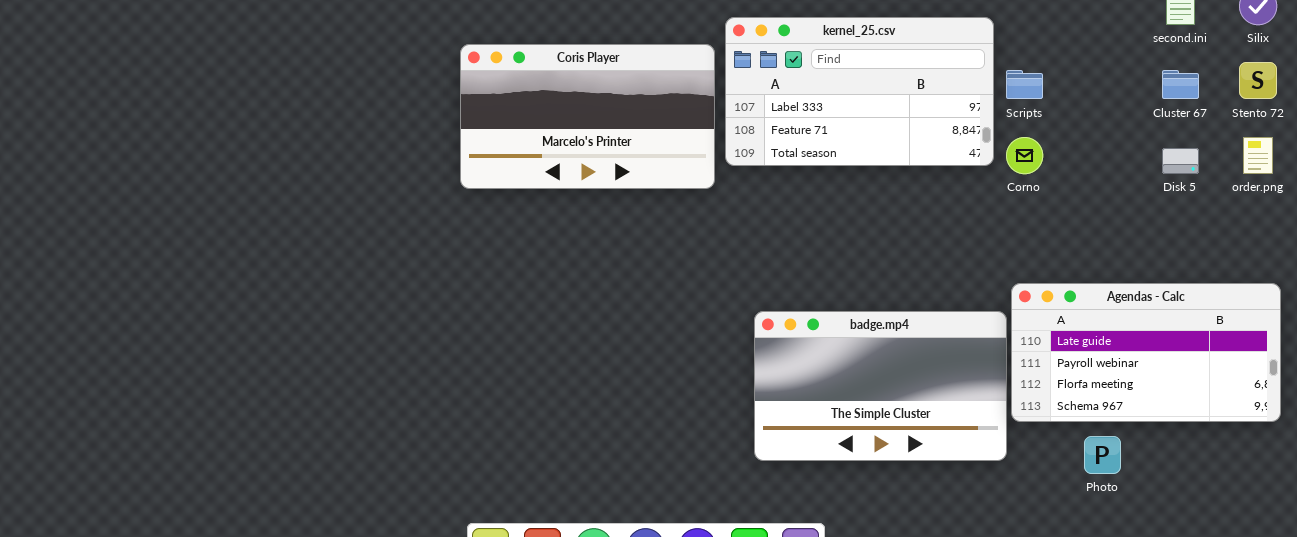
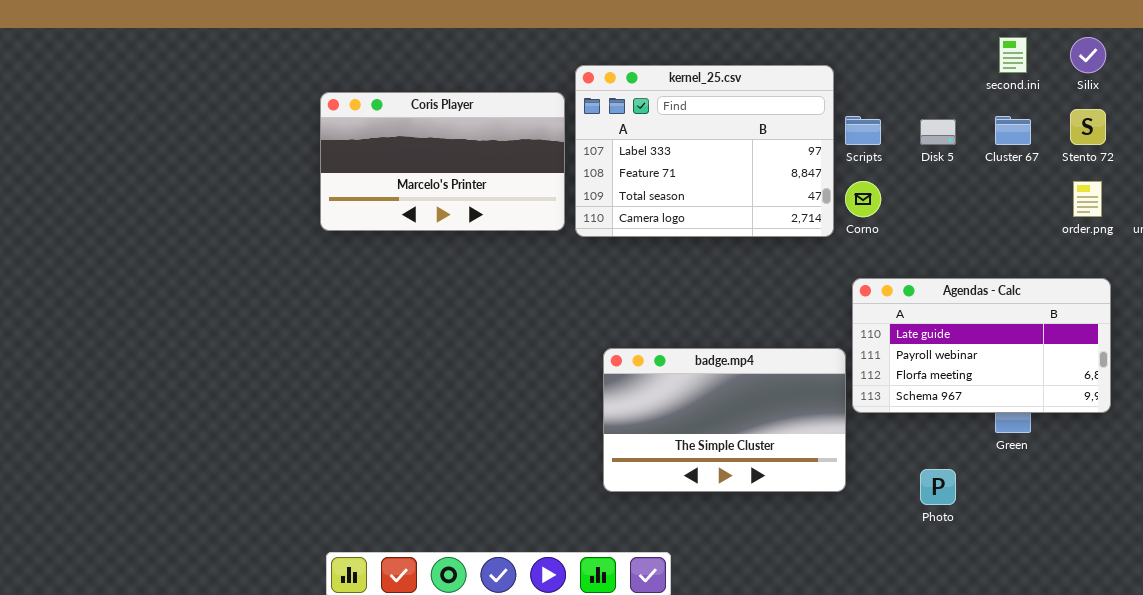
kernel_25.csv: [725,17,994,166] -> [575,65,834,237], resized
Disk 5: [1162,148,1199,174] -> [920,119,956,145], moved
Agendas - Calc: [1011,283,1281,422] -> [852,278,1111,413], moved

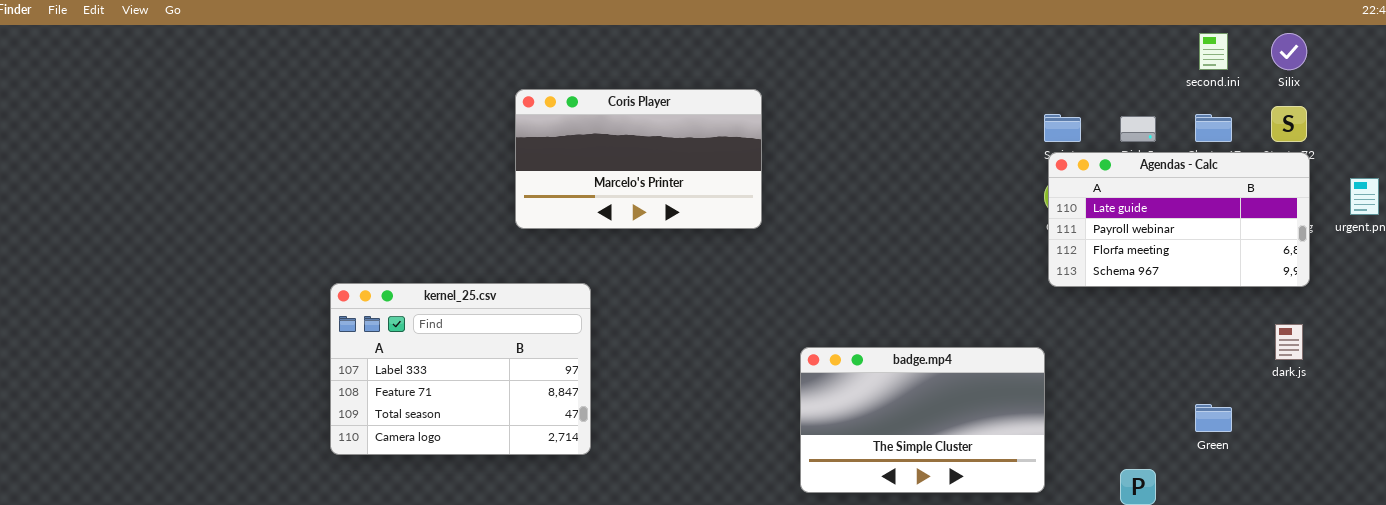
kernel_25.csv: [575,65,834,237] -> [330,283,591,455], moved
Agendas - Calc: [852,278,1111,413] -> [1048,152,1310,287], moved

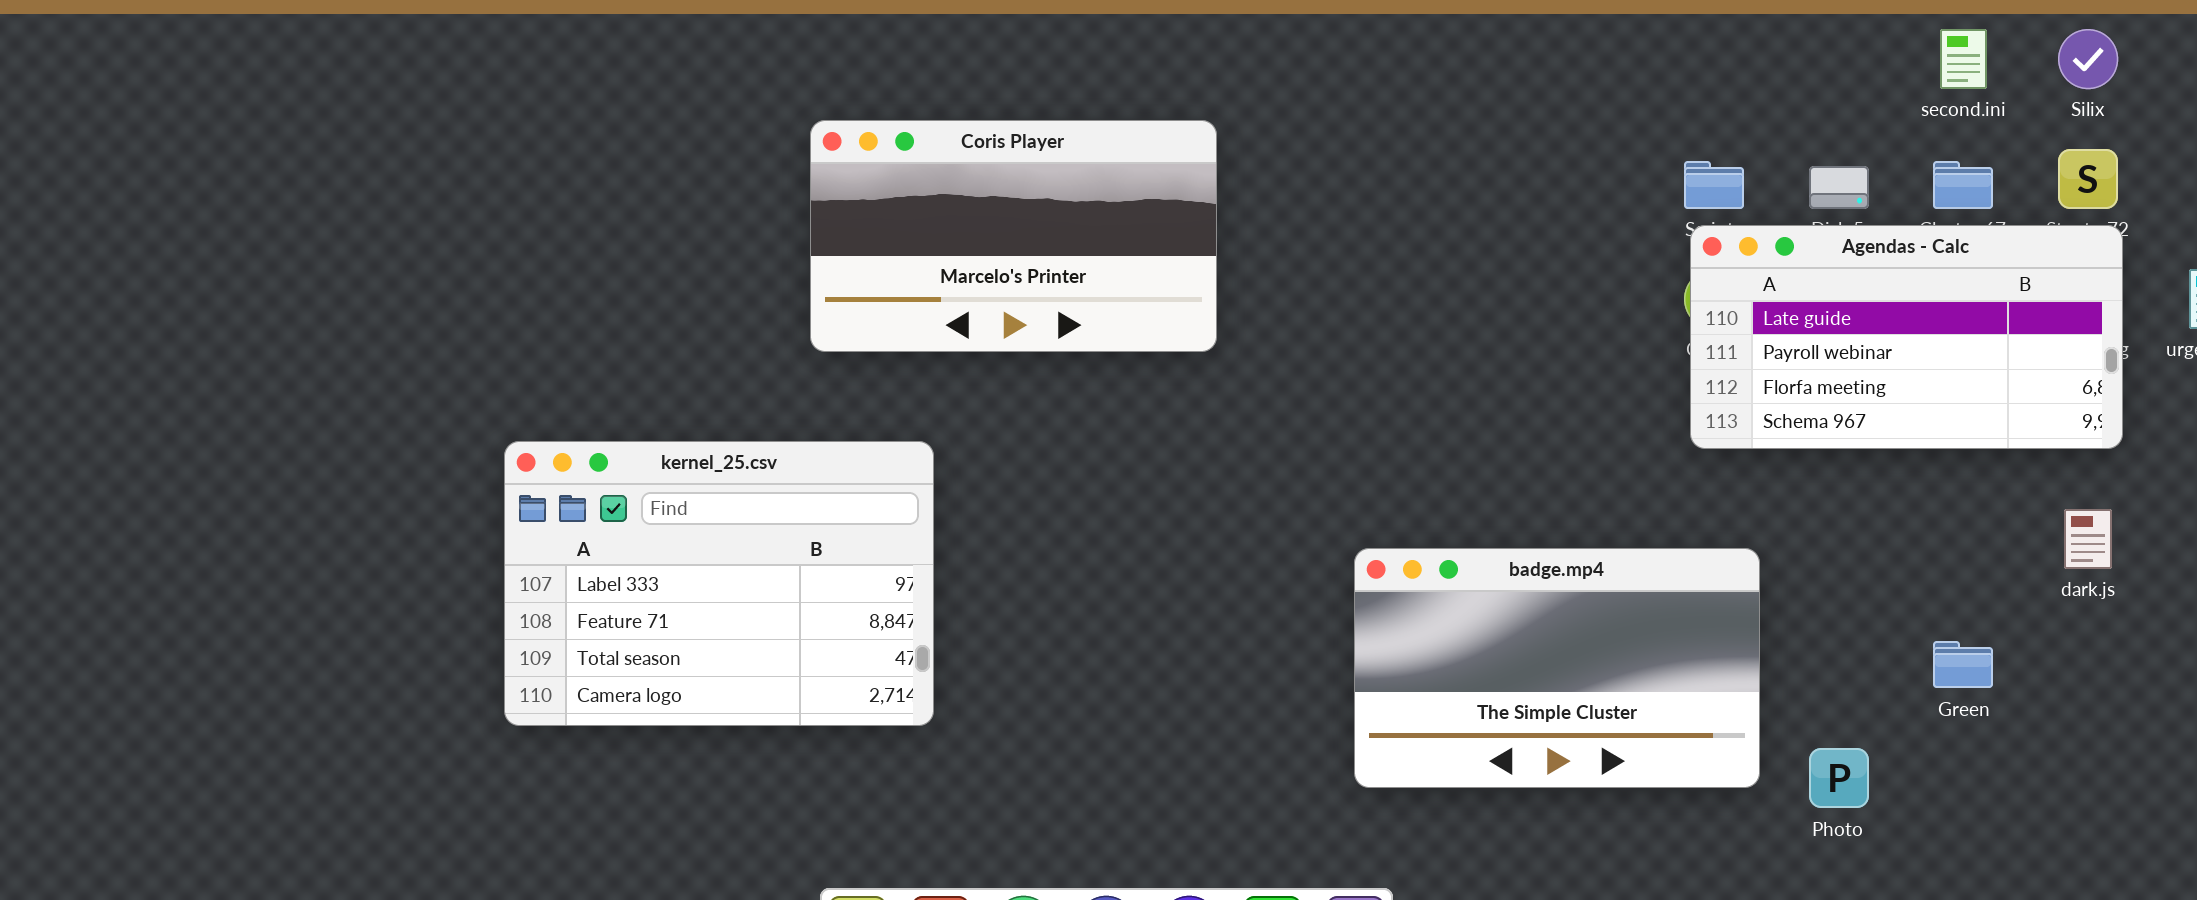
badge.mp4: [800,347,1045,493] -> [1354,548,1760,788], moved

